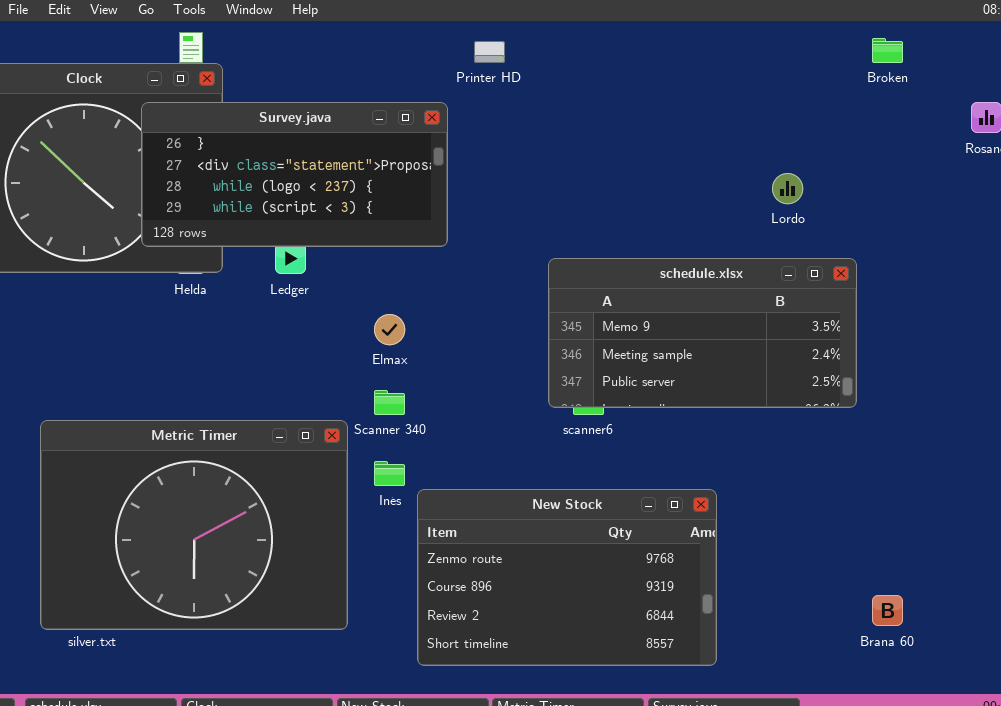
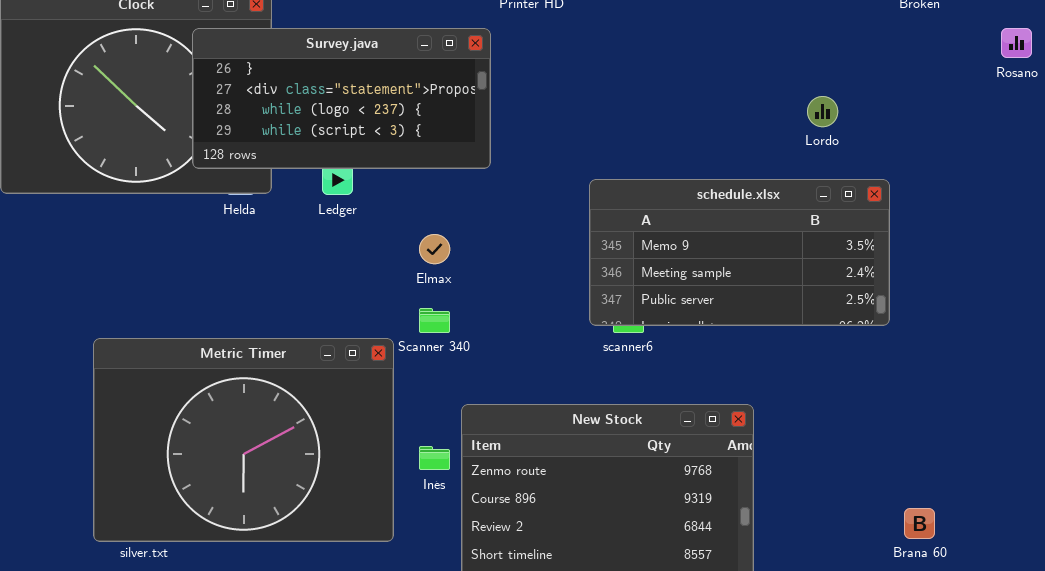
Inés: [374,461,405,486] -> [419,446,450,470], moved

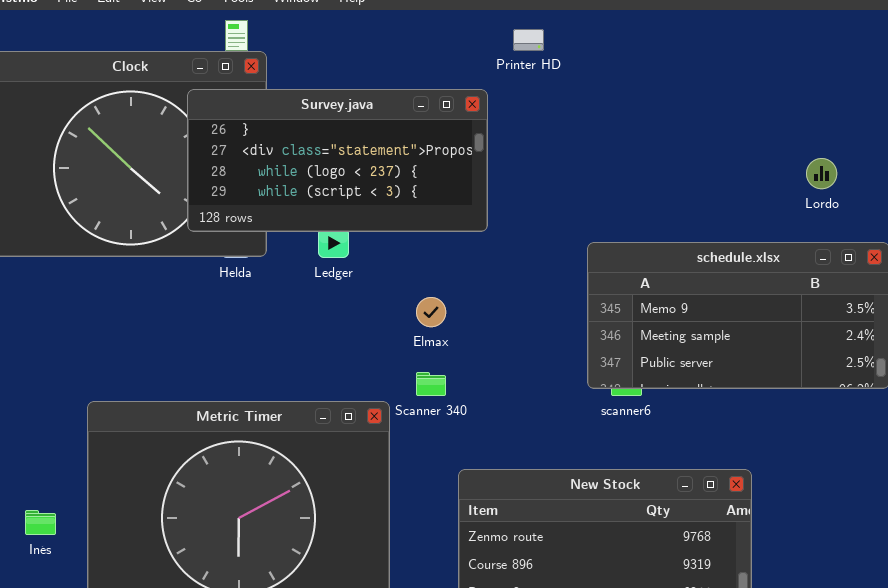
Inés: [419,446,450,470] -> [25,510,56,535], moved

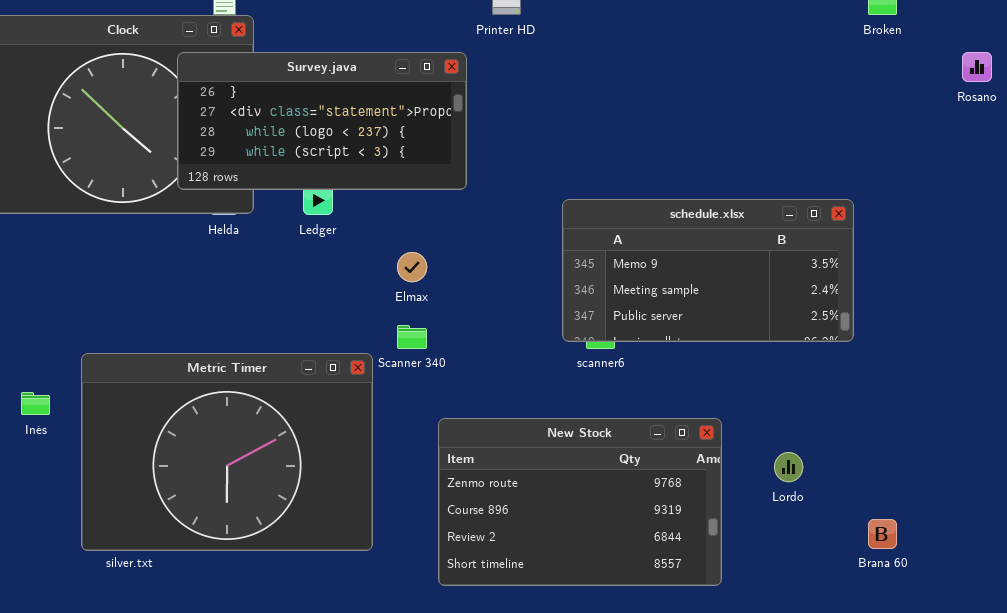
Lordo: [806,158,837,189] -> [774,452,803,482], moved
Inés: [25,510,56,535] -> [21,392,50,415], moved

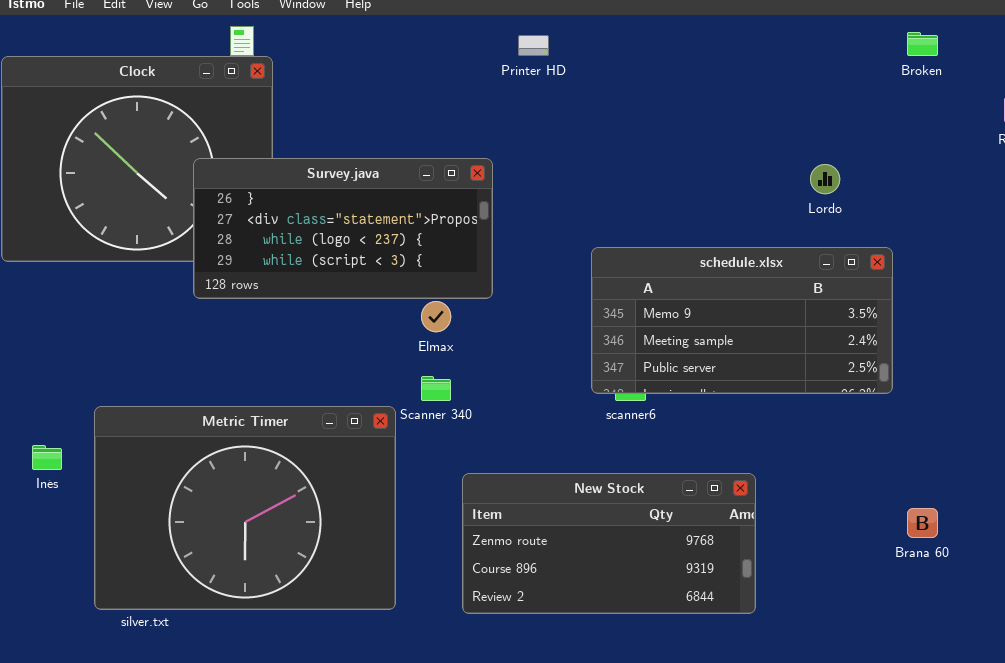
Survey.java: [177,52,467,190] -> [193,158,493,299], moved
New Stock: [438,418,722,586] -> [462,473,756,614], resized
Lordo: [774,452,803,482] -> [810,164,840,194], moved
Brana 60: [868,519,897,549] -> [907,508,938,538], moved

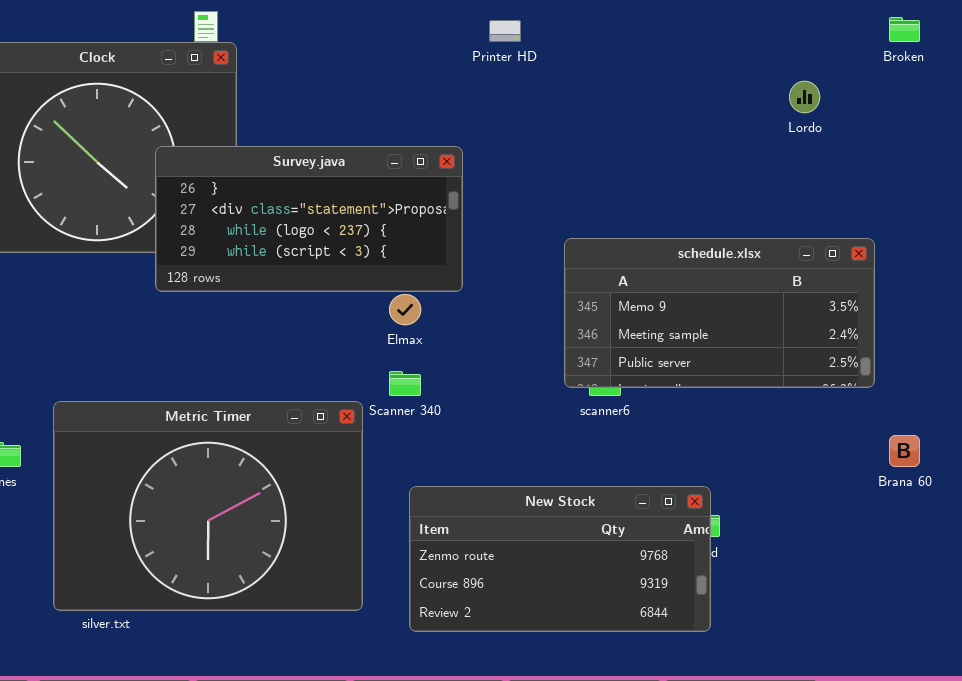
Lordo: [810,164,840,194] -> [789,81,820,113], moved
New Stock: [462,473,756,614] -> [409,486,711,632], moved
Brana 60: [907,508,938,538] -> [889,435,920,467], moved

